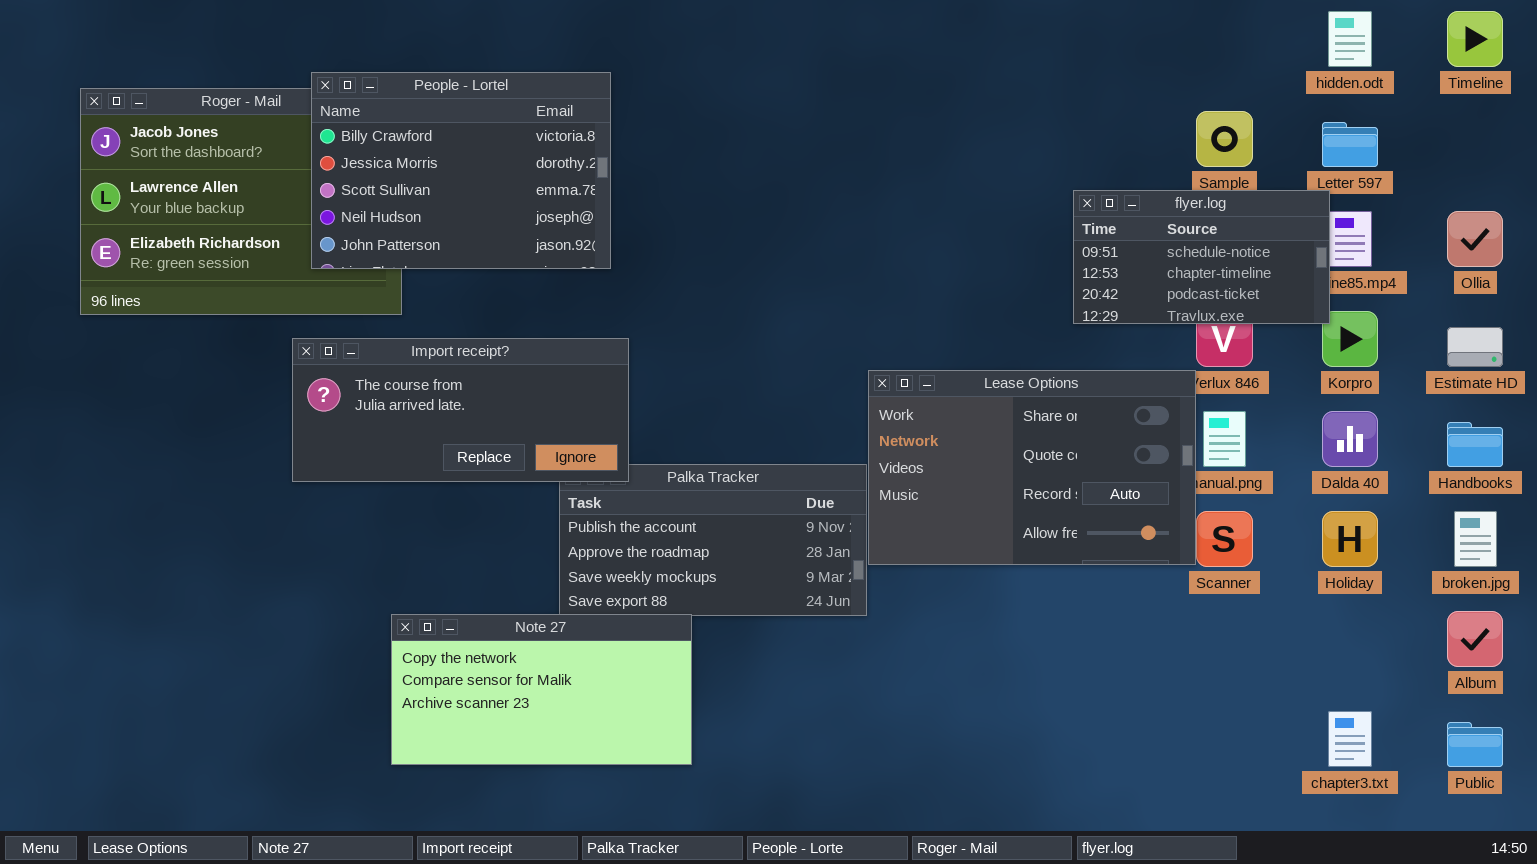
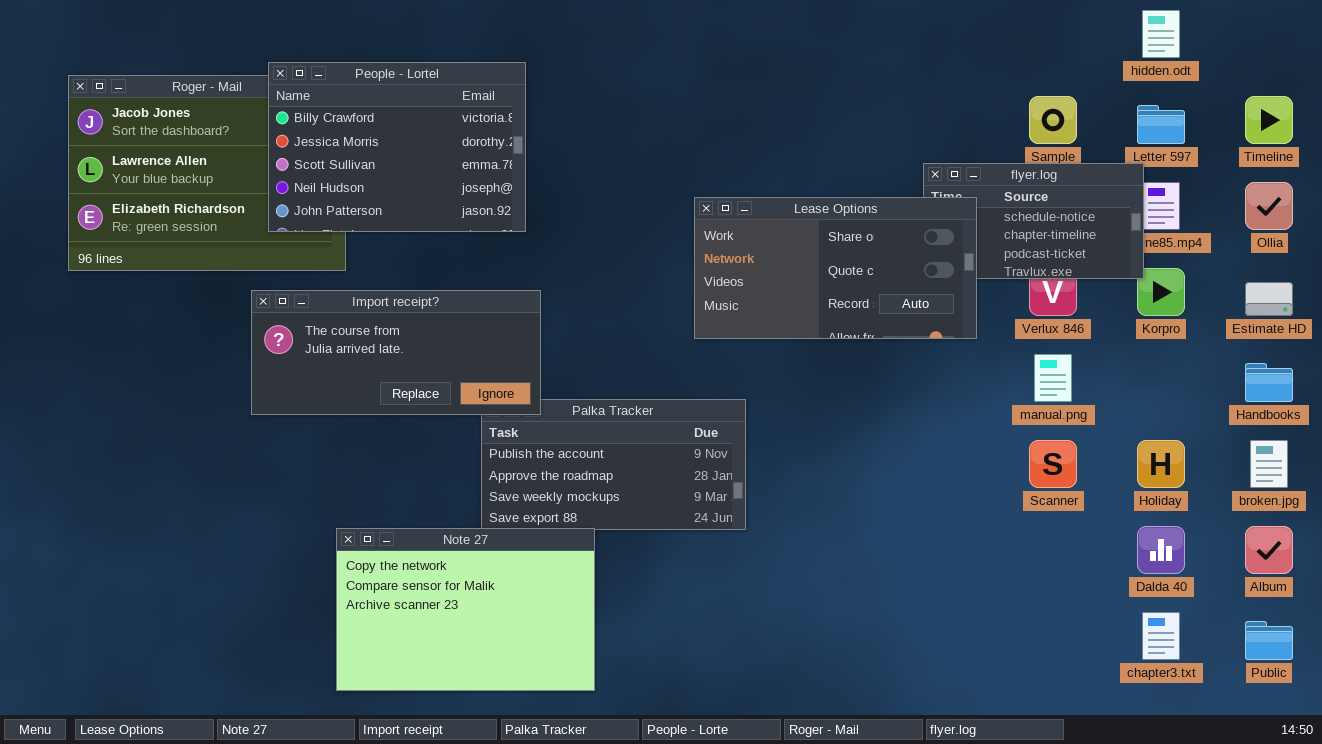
Timeline: [1447,11,1503,67] -> [1245,96,1293,144], moved
Lease Options: [868,370,1196,565] -> [694,197,977,339], moved, resized
Dalda 40: [1322,411,1378,467] -> [1137,526,1185,574], moved
Note 27: [391,614,692,765] -> [336,528,595,691], resized

